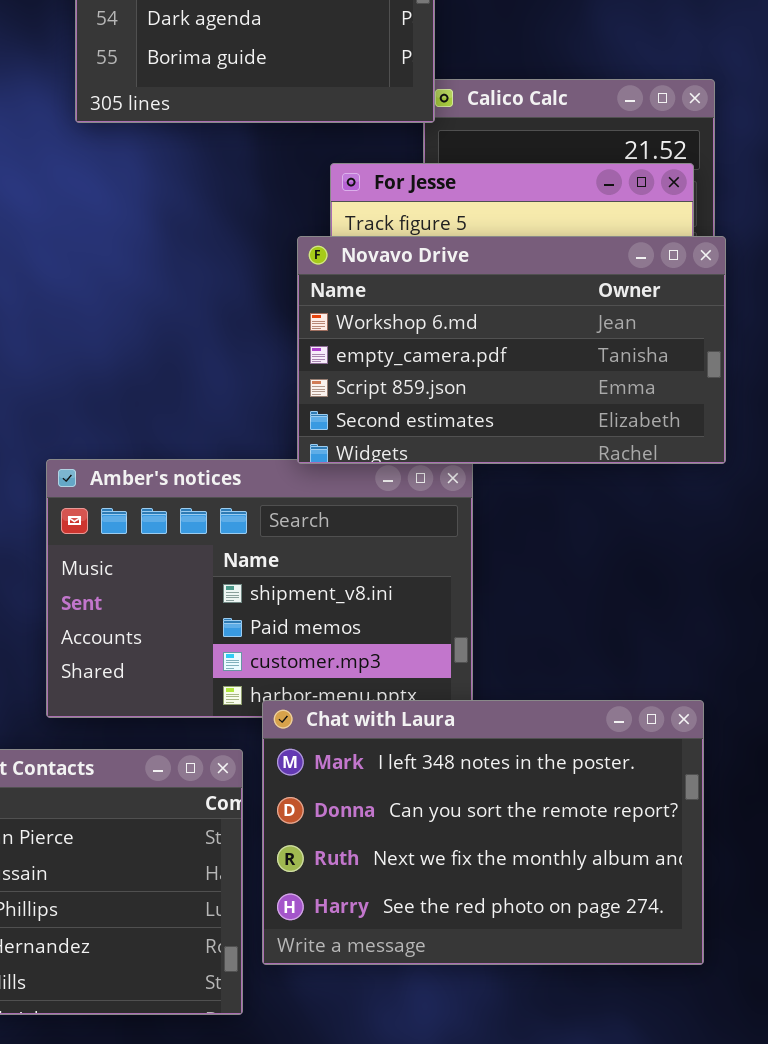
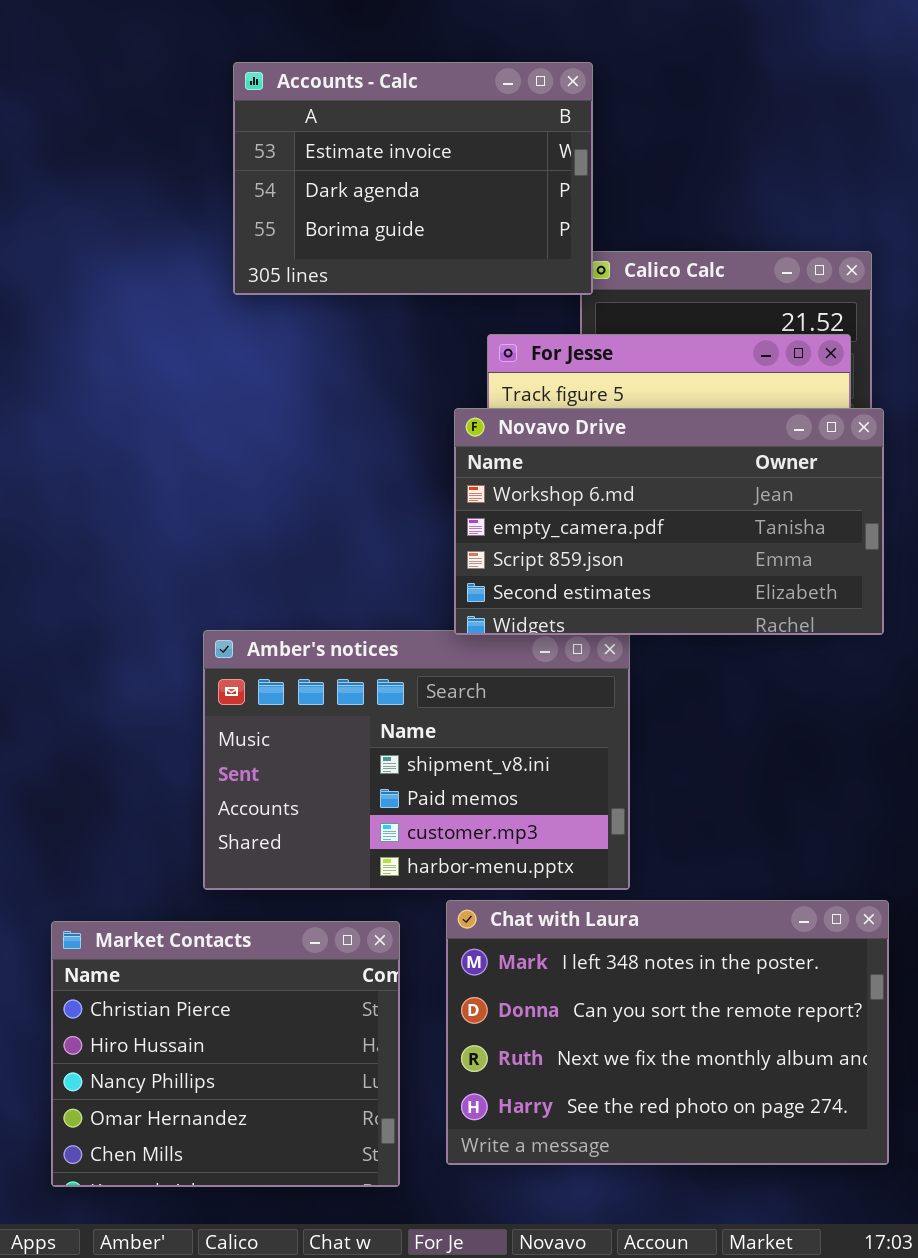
Chat with Laura: [262,700,704,965] -> [446,900,889,1165], moved

